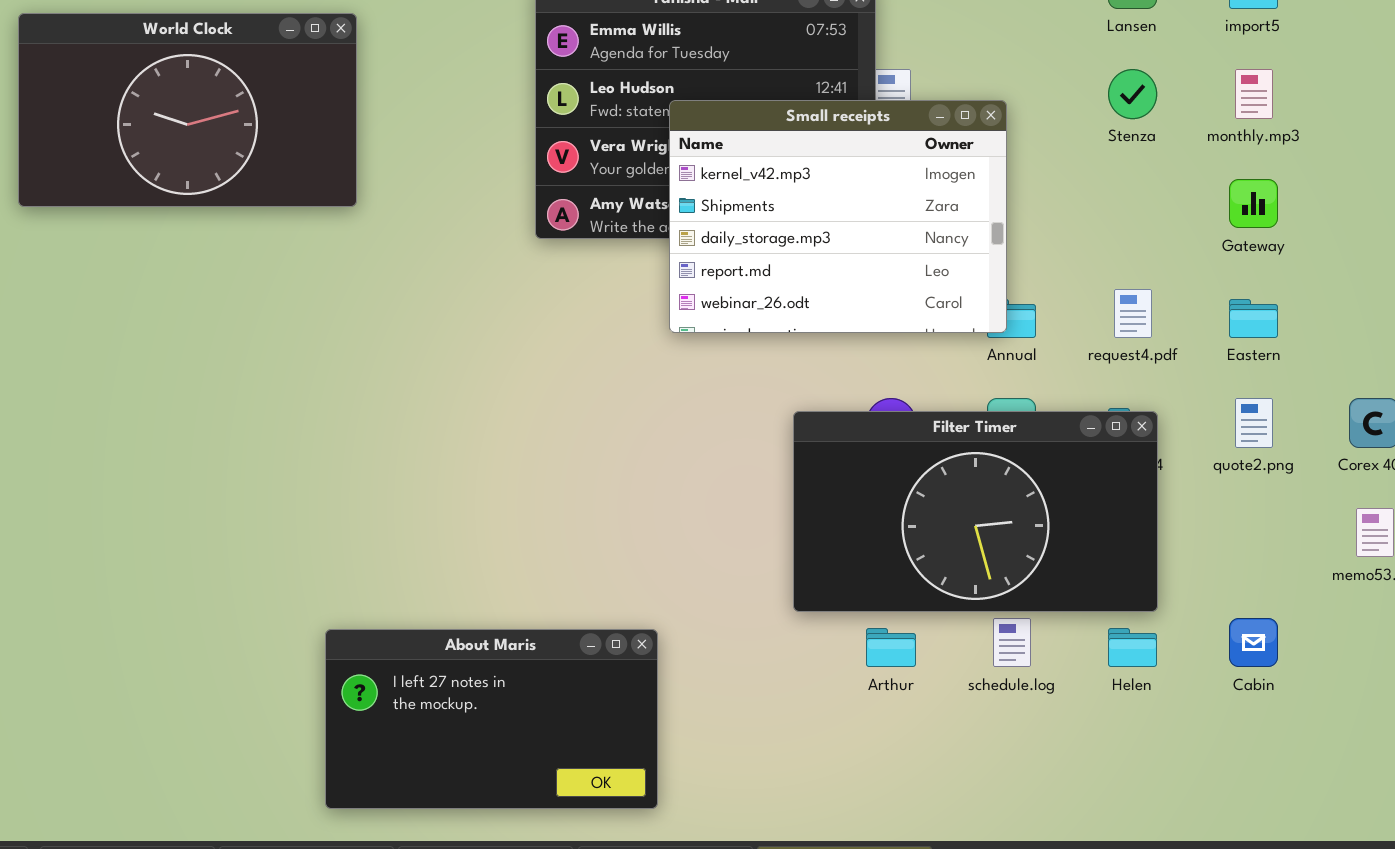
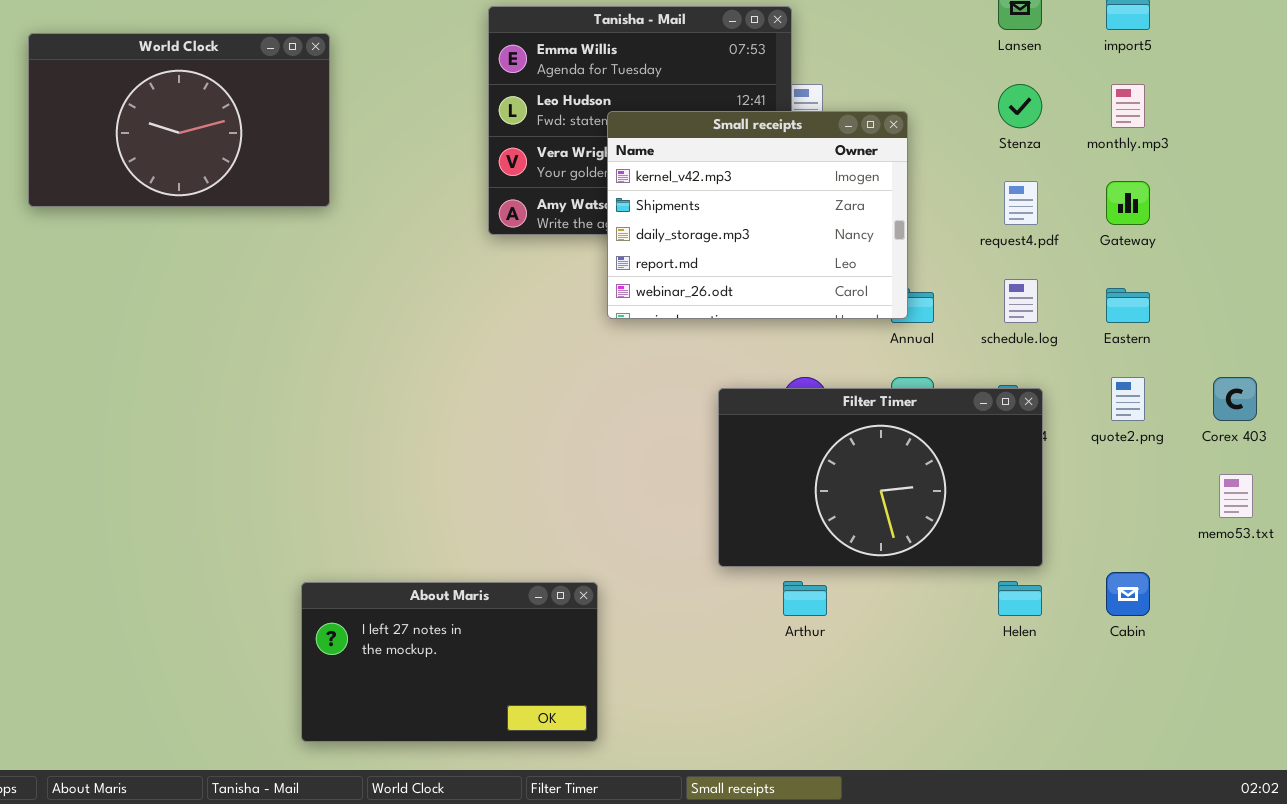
request4.pdf: [1114,289,1152,338] -> [1004,181,1038,225], moved
schedule.log: [993,618,1031,667] -> [1004,279,1038,323], moved

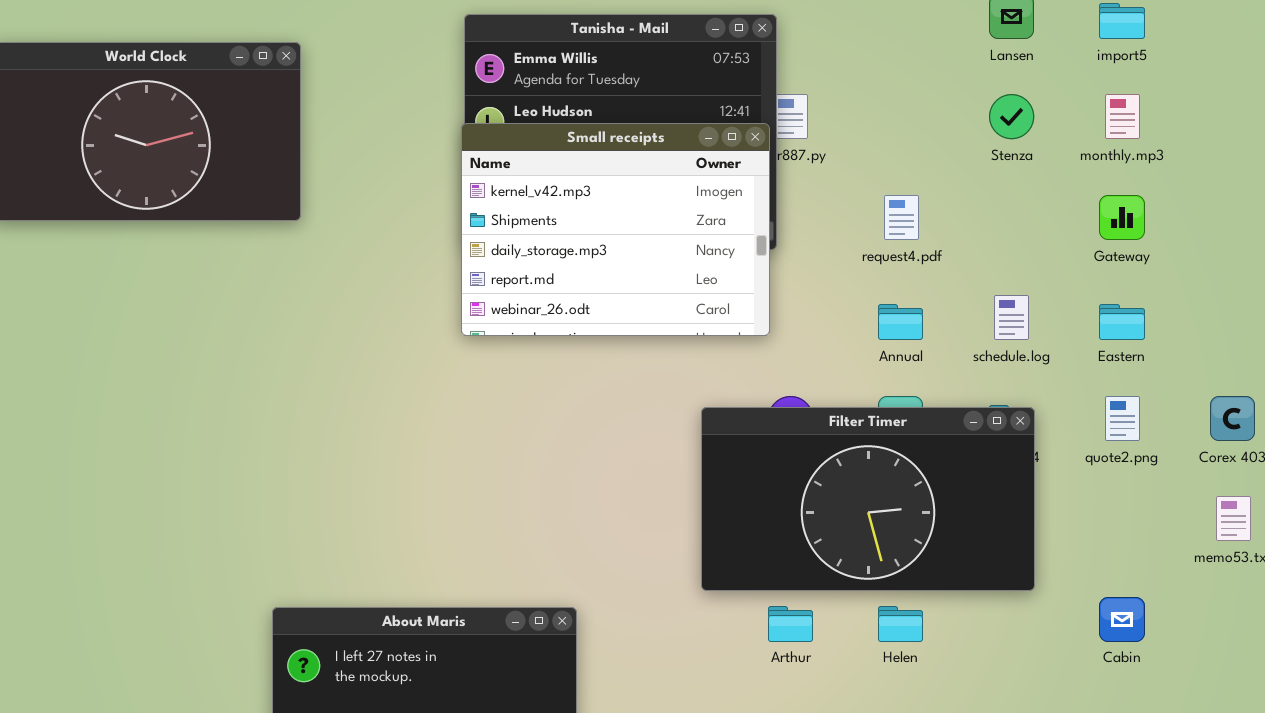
Small receipts: [607,111,908,319] -> [461,123,770,336], moved
request4.pdf: [1004,181,1038,225] -> [884,195,919,240], moved
Helen: [998,581,1042,616] -> [878,606,923,642], moved

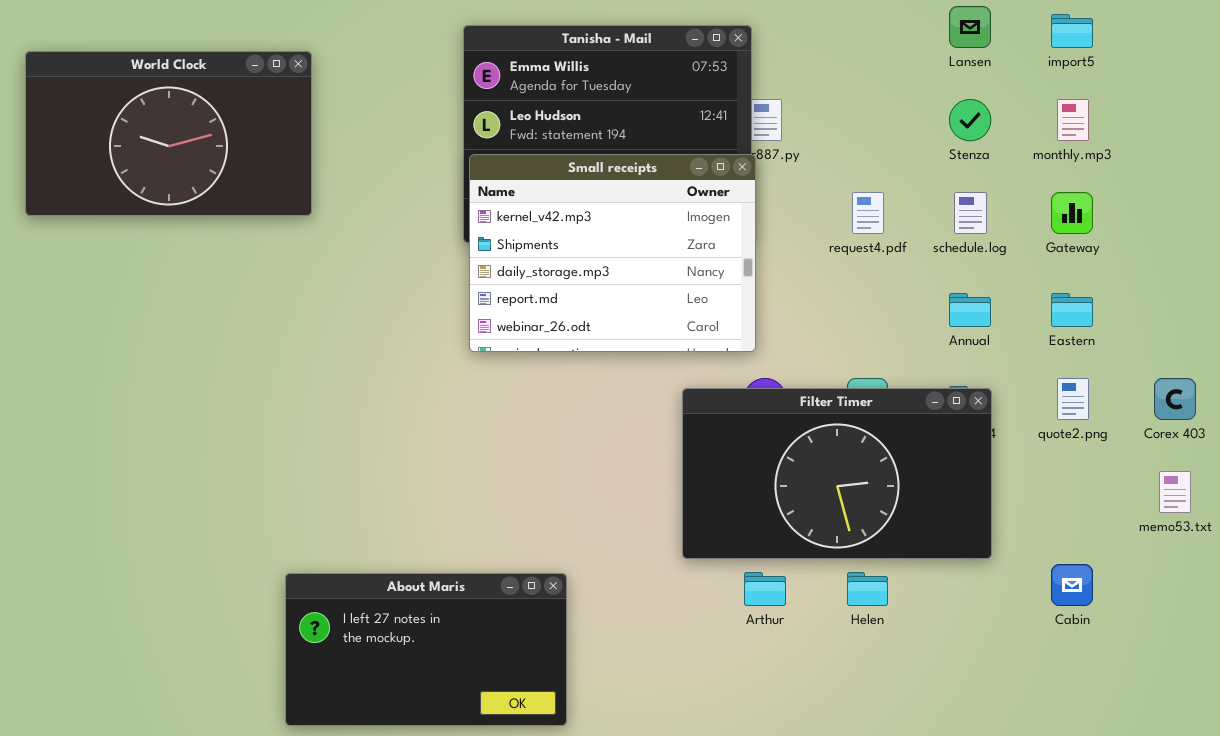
Small receipts: [461,123,770,336] -> [469,154,756,352], moved
schedule.log: [994,295,1029,340] -> [954,192,987,234], moved
Annual: [878,304,923,340] -> [949,293,991,327], moved

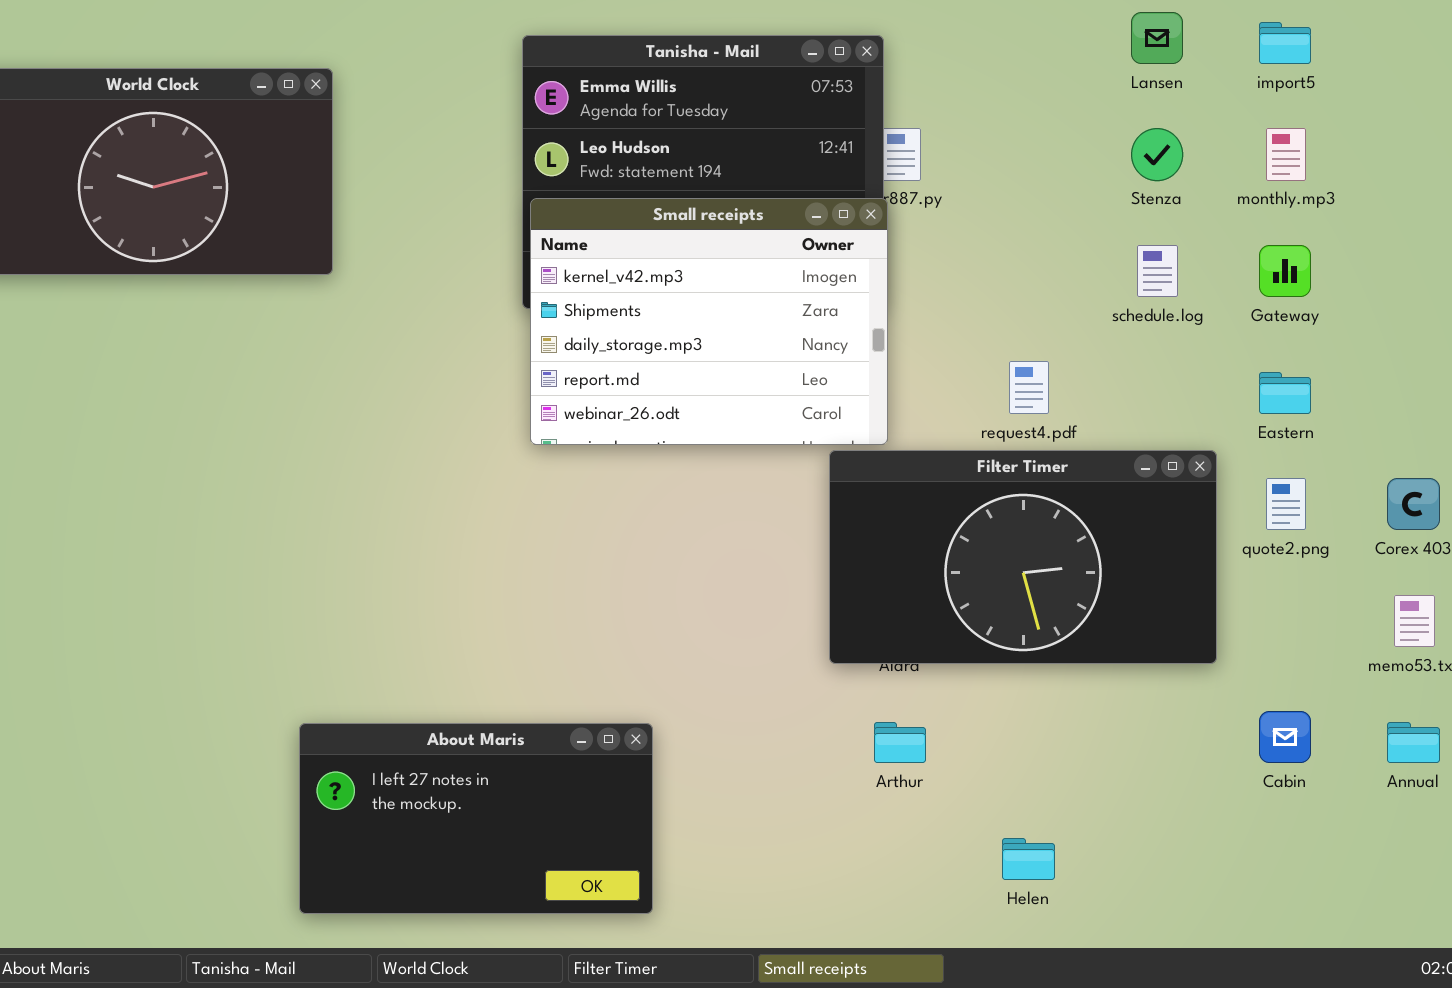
request4.pdf: [852,192,884,234] -> [1009,361,1049,414], moved
Annual: [949,293,991,327] -> [1387,722,1440,763], moved
Filter Timer: [682,388,992,559] -> [829,450,1217,664], moved
Helen: [847,572,888,606] -> [1002,838,1055,880], moved

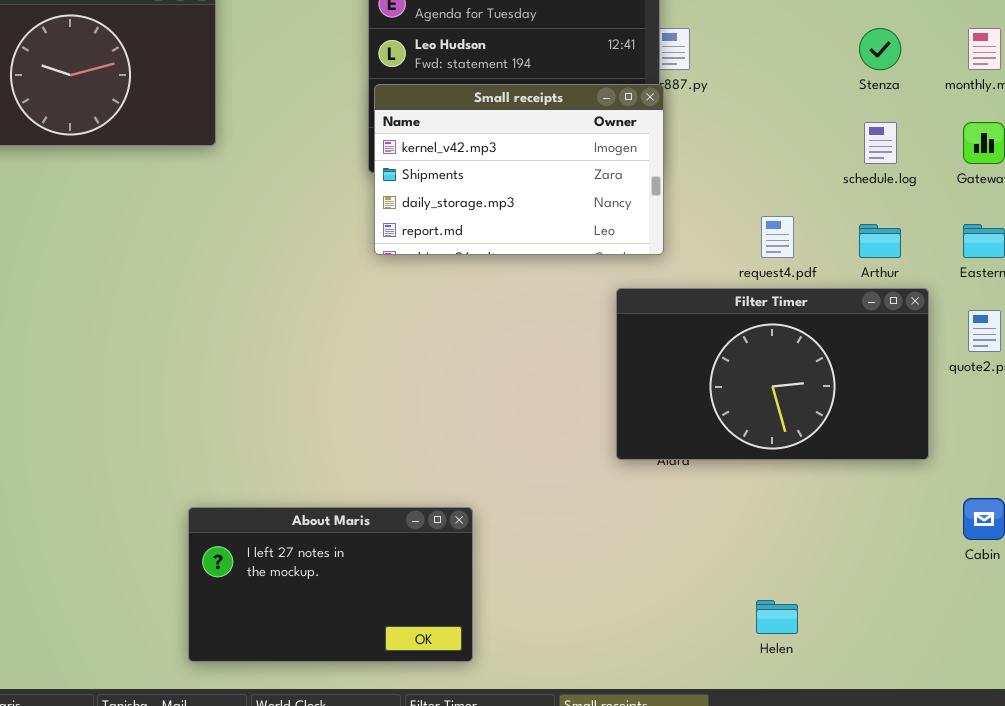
Small receipts: [530,198,888,445] -> [374,84,664,255], resized
Arthur: [874,722,926,763] -> [859,224,901,258], moved

